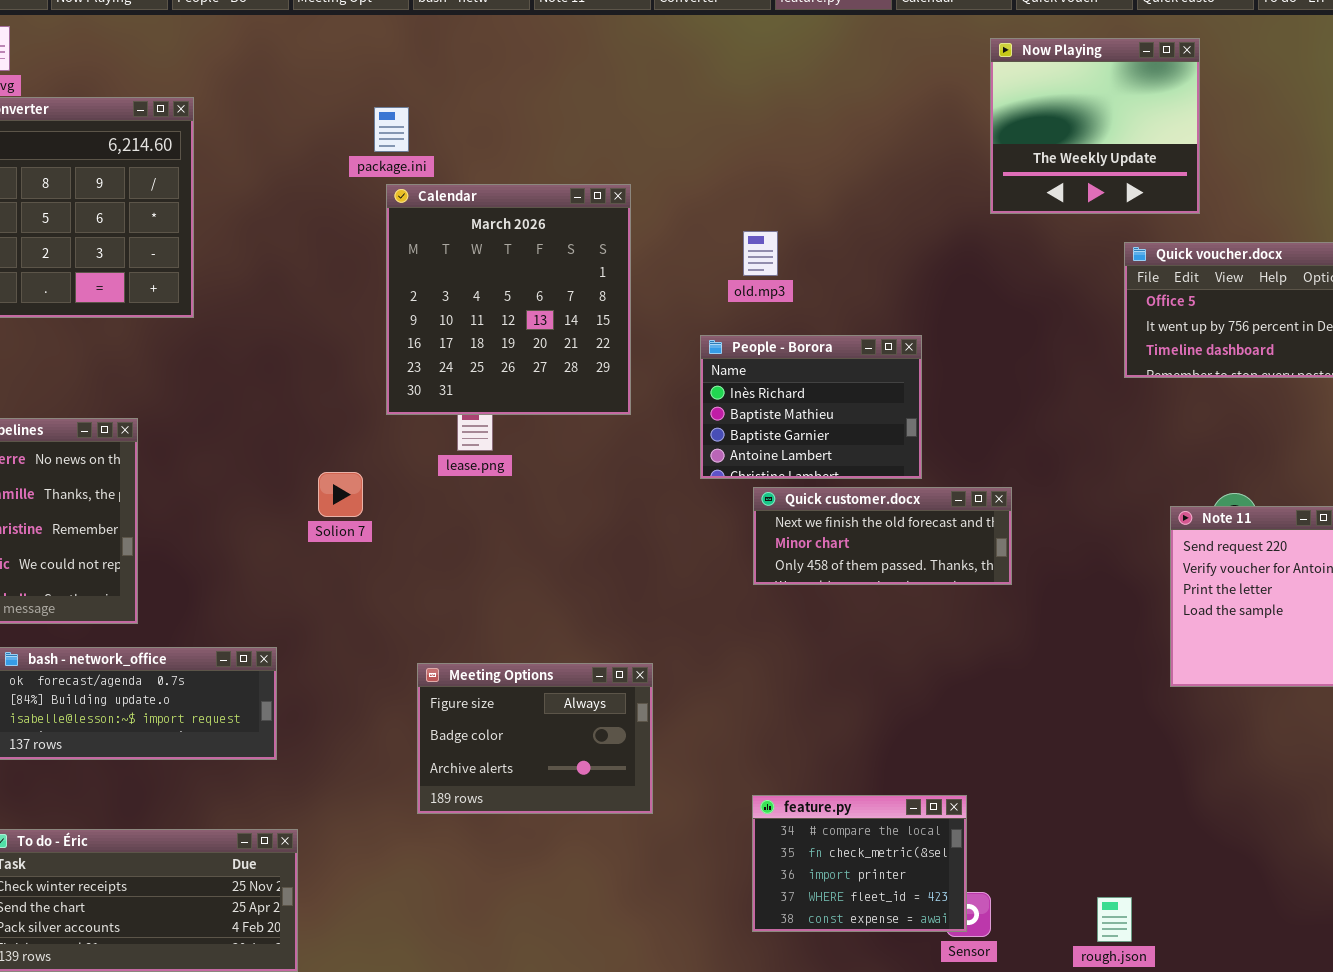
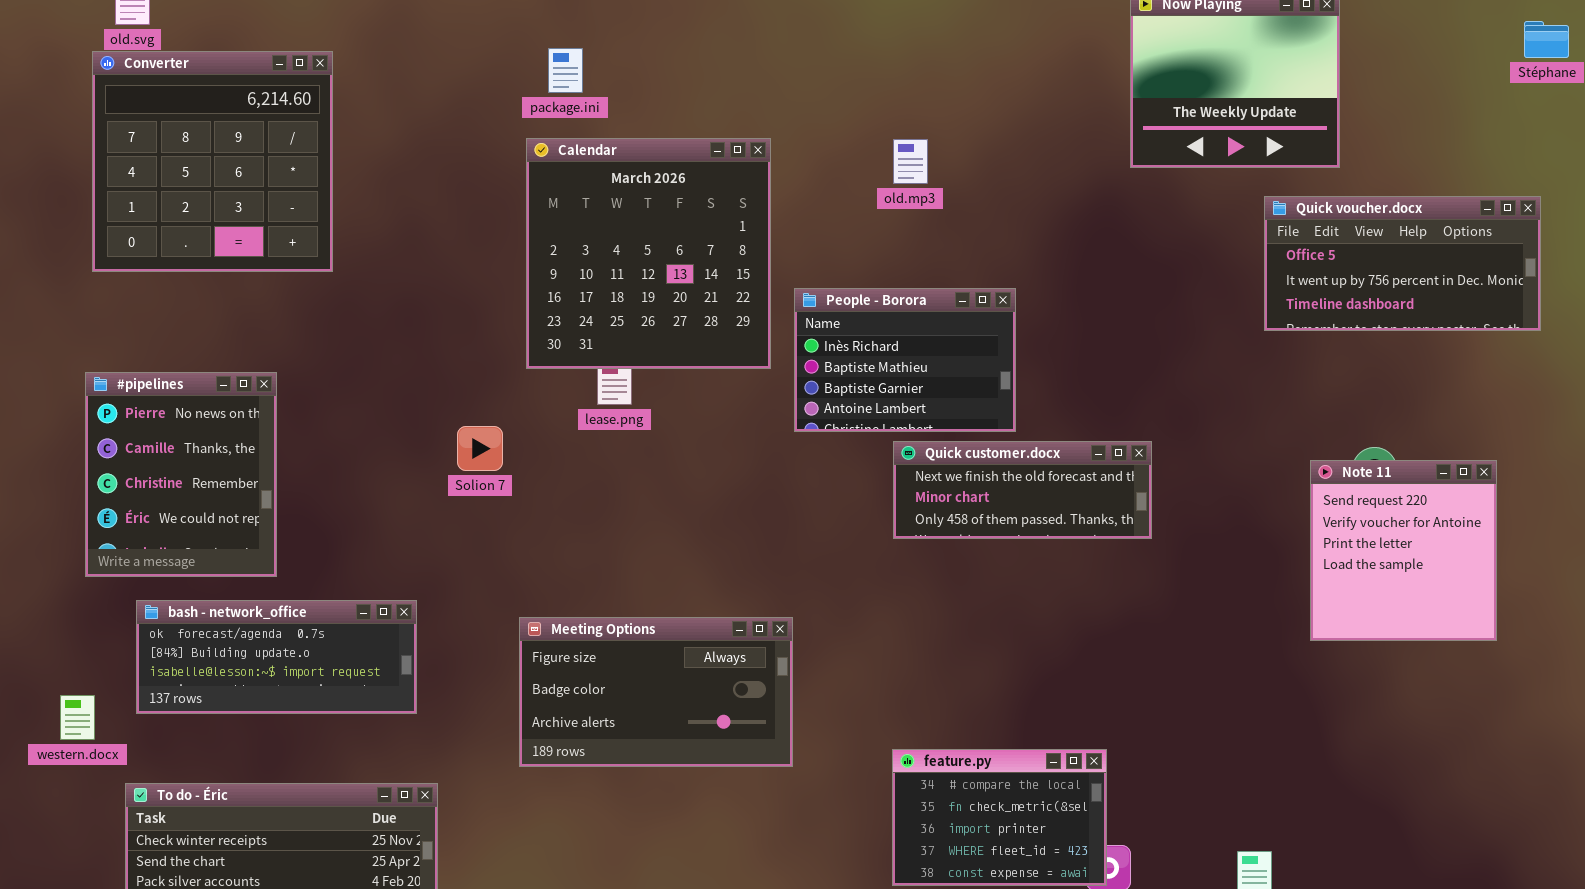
package.ini: [374,107,409,152] -> [548,48,583,93], moved
old.mp3: [743,231,778,276] -> [893,139,928,184], moved
People - Borora: [700,335,922,479] -> [794,288,1016,432], moved
Meeting Options: [417,663,653,814] -> [519,617,793,767], resized

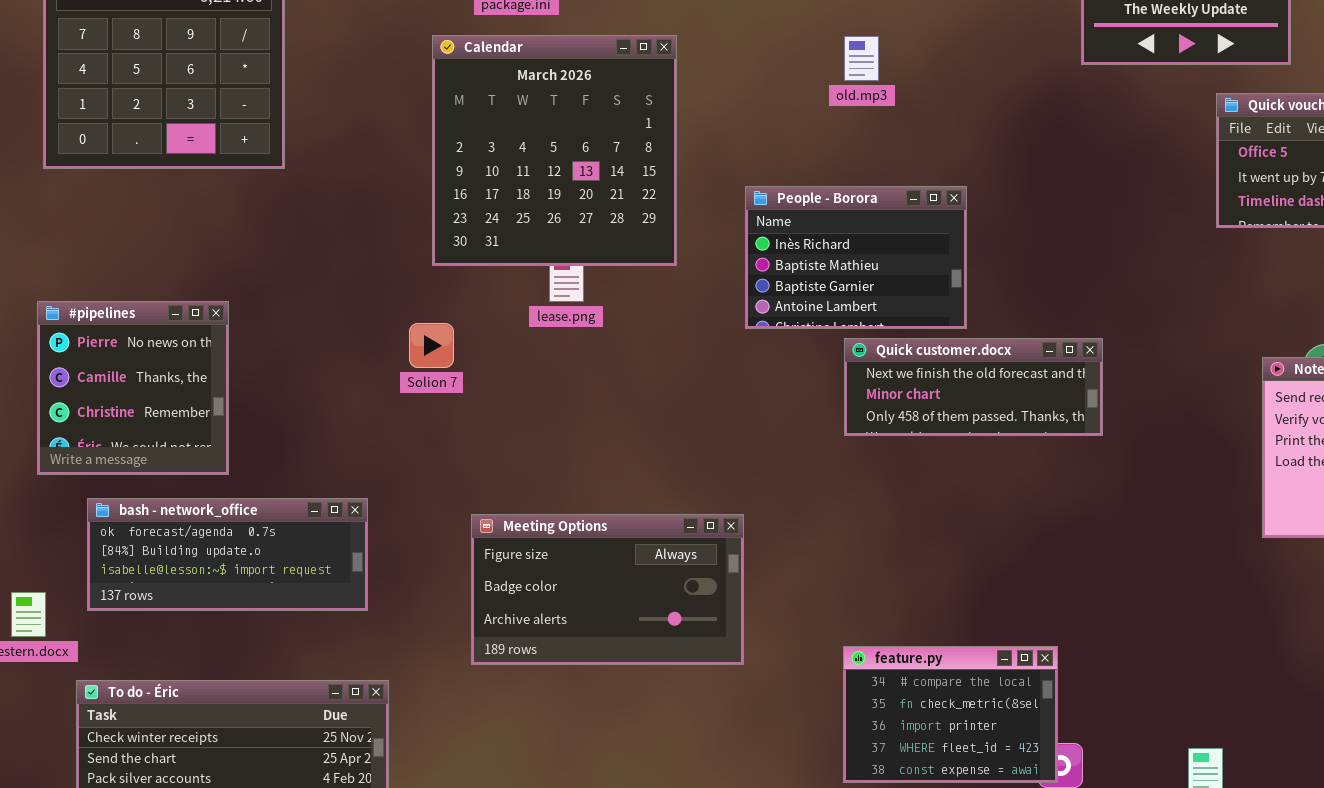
Calendar: [526,138,771,369] -> [432,35,677,266], moved
#pipelines: [85,372,277,577] -> [37,301,229,475], resized

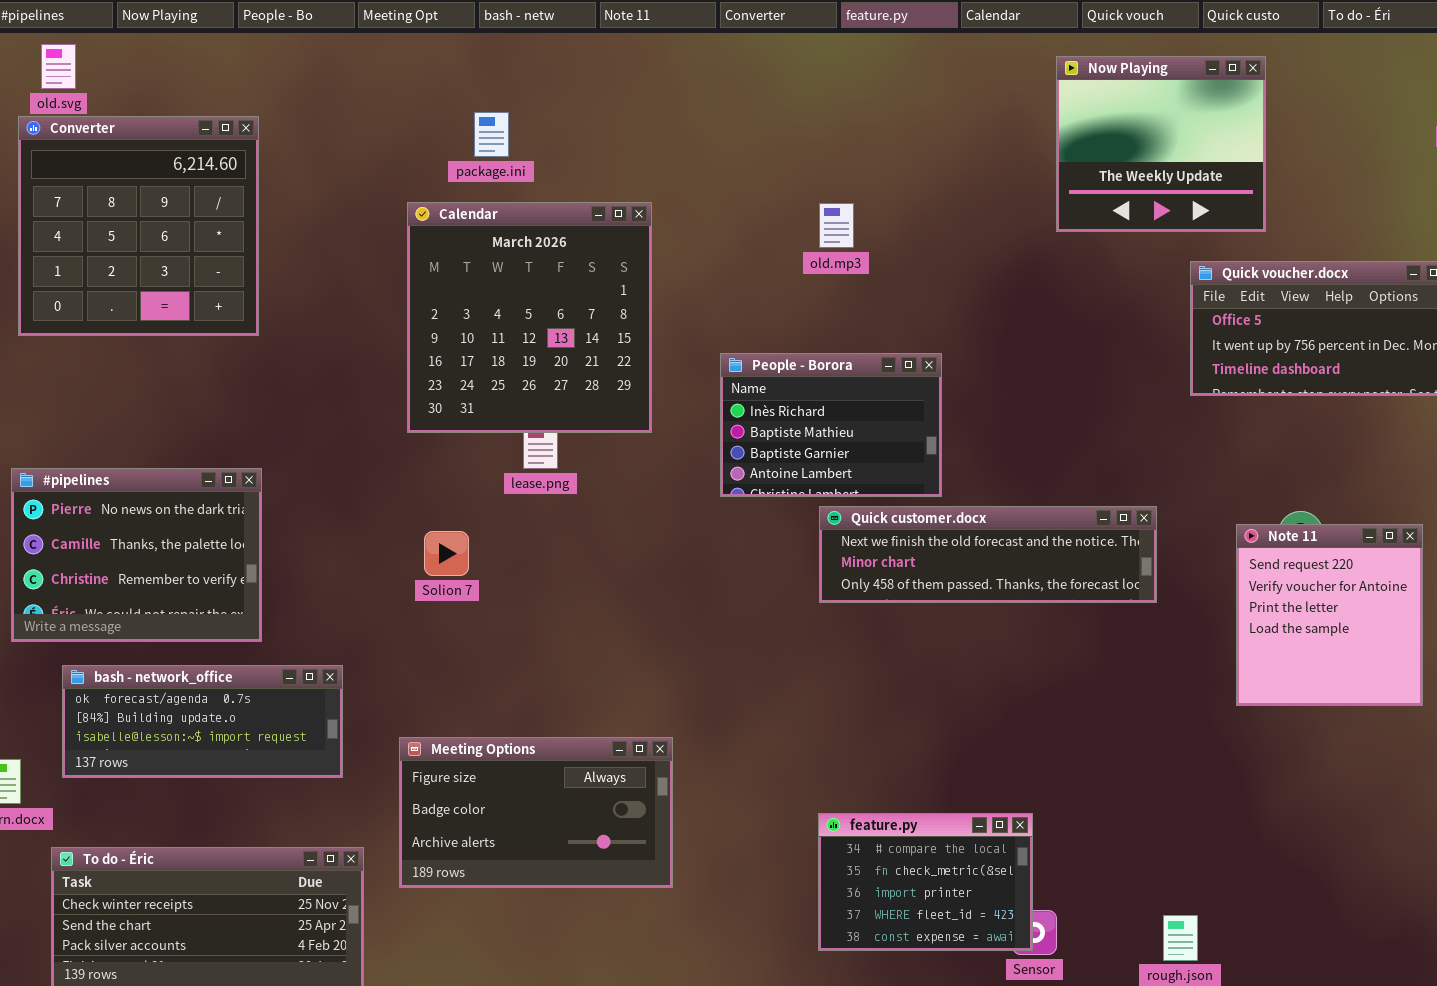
#pipelines: [37,301,229,475] -> [11,468,262,642], resized
Solion 7: [409,323,454,368] -> [424,531,469,576], moved
Quick customer.docx: [844,338,1103,436] -> [819,506,1157,603], resized
Meeting Options: [471,514,744,665] -> [399,737,673,888], moved

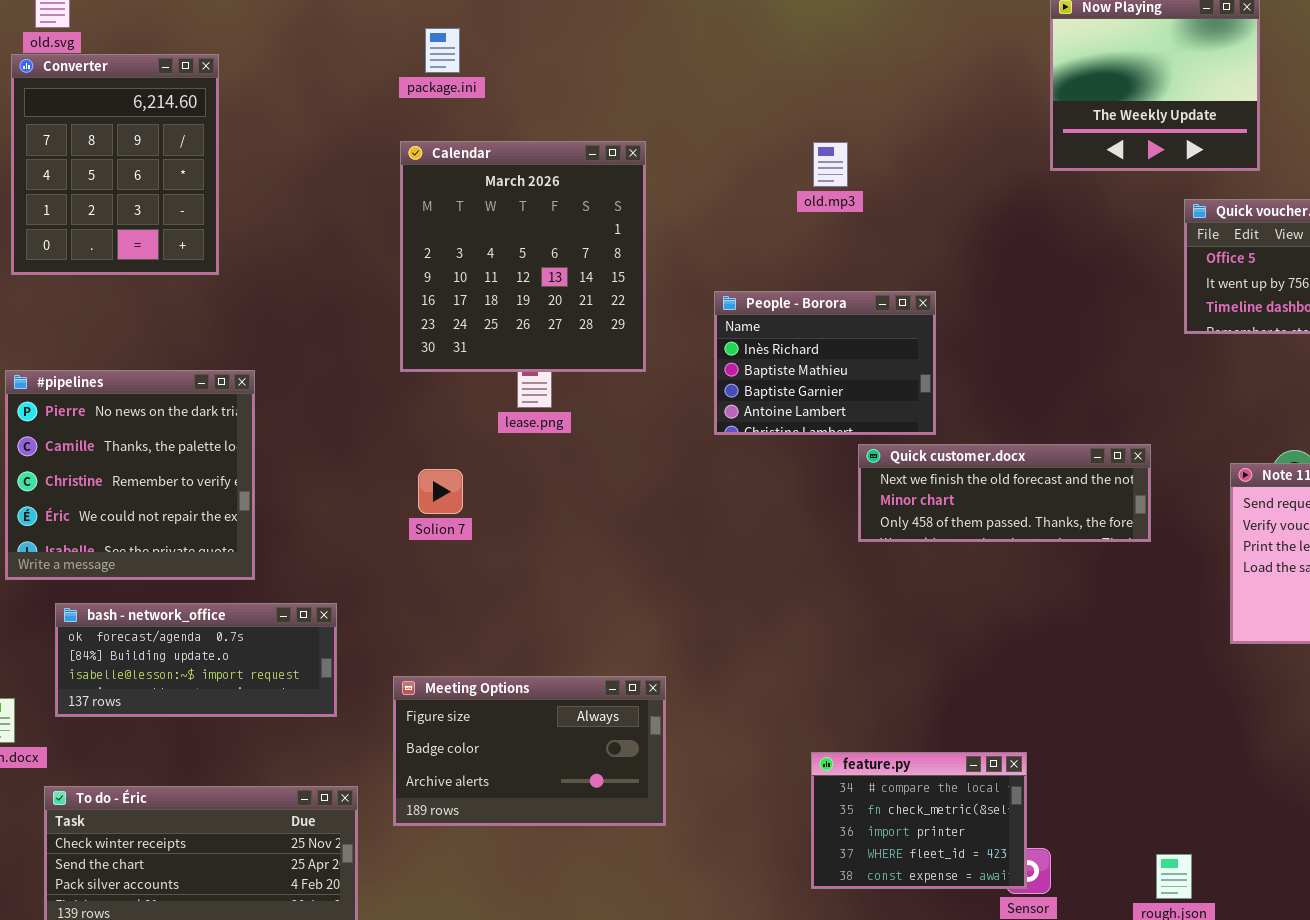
package.ini: [474,112,509,157] -> [425,28,460,73], moved
Converter: [18,116,259,336] -> [11,54,219,275], resized
#pipelines: [11,468,262,642] -> [5,370,255,580], resized
Quick customer.docx: [819,506,1157,603] -> [858,444,1151,542], resized

